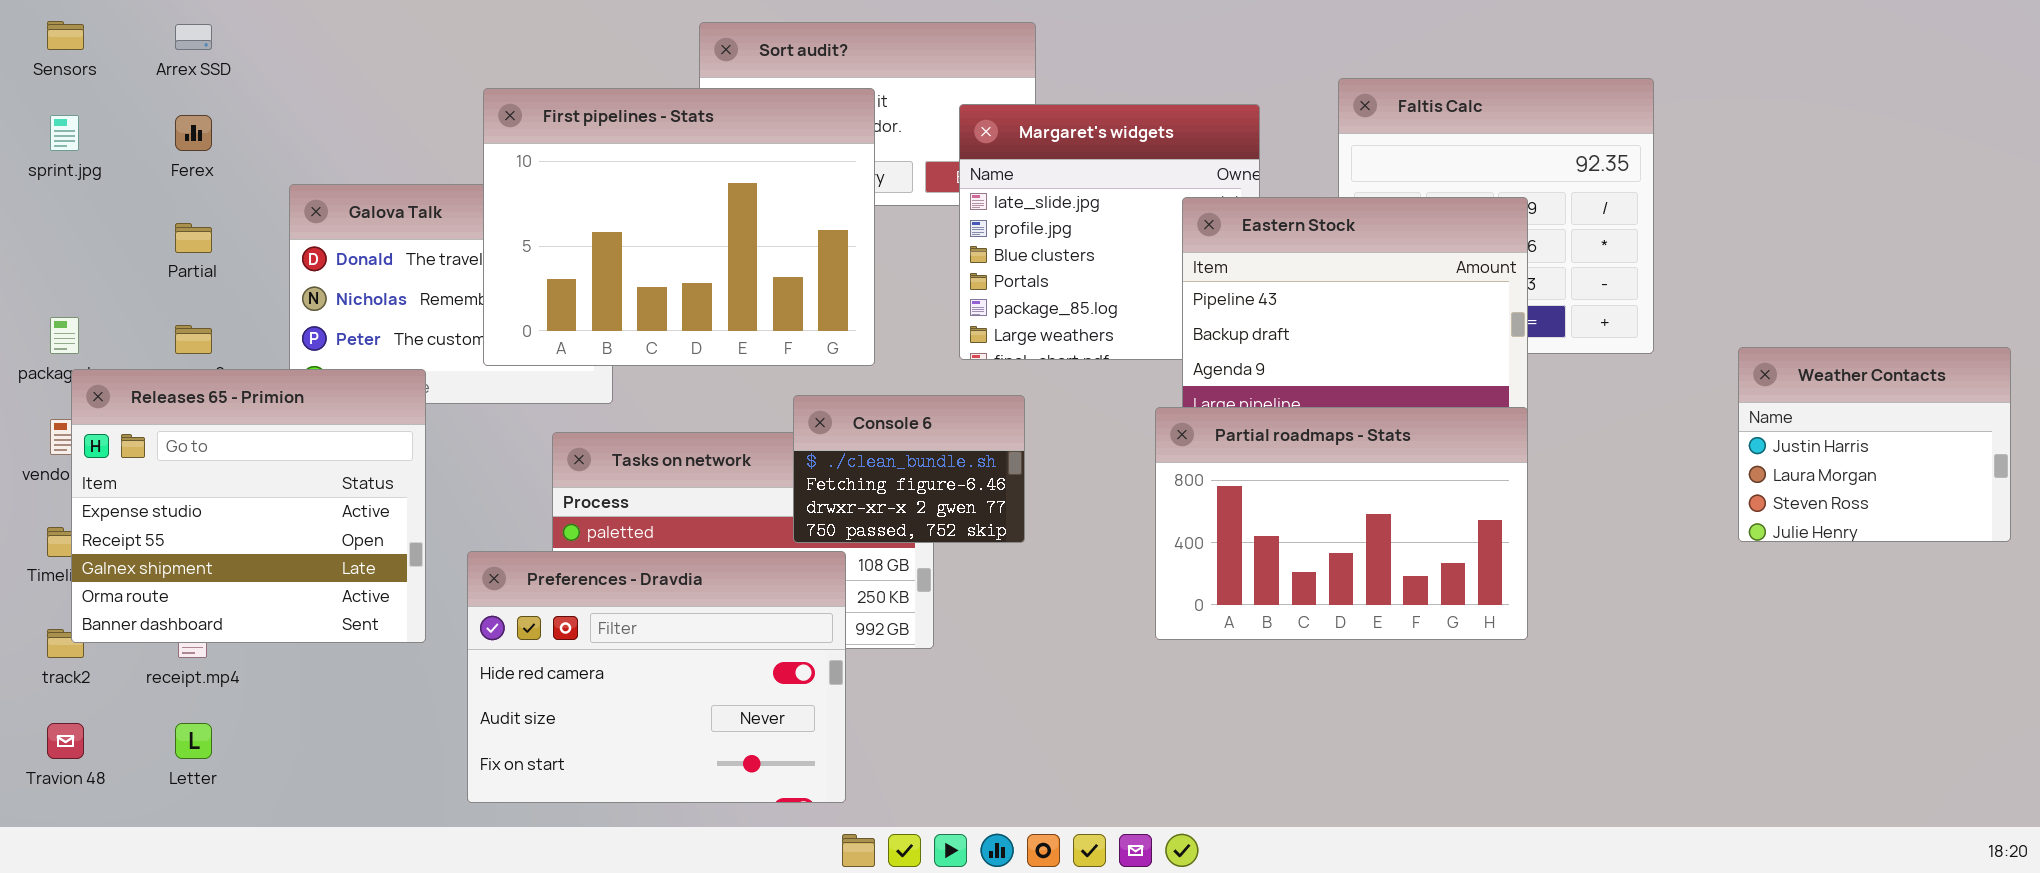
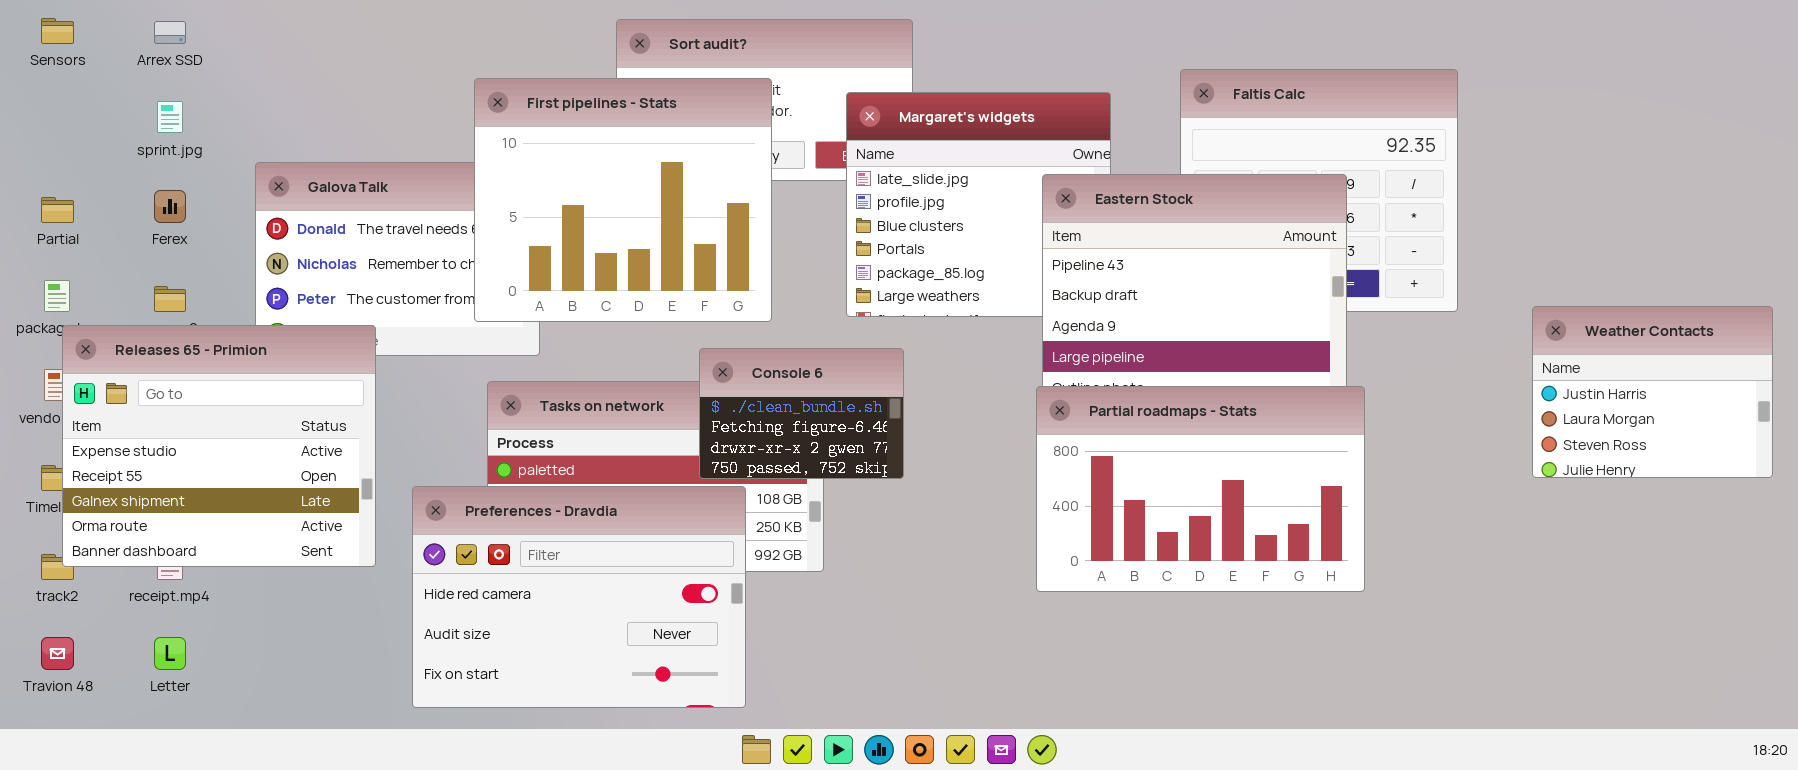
First pipelines - Stats: [483,88,875,366] -> [474,78,772,322], resized
sprint.jpg: [50,115,79,151] -> [157,101,183,133], moved
Ferex: [175,115,212,151] -> [154,190,186,223], moved
Partial: [175,223,212,253] -> [41,197,74,223], moved
Partial roadmaps - Stats: [1155,407,1528,640] -> [1036,386,1365,592], moved

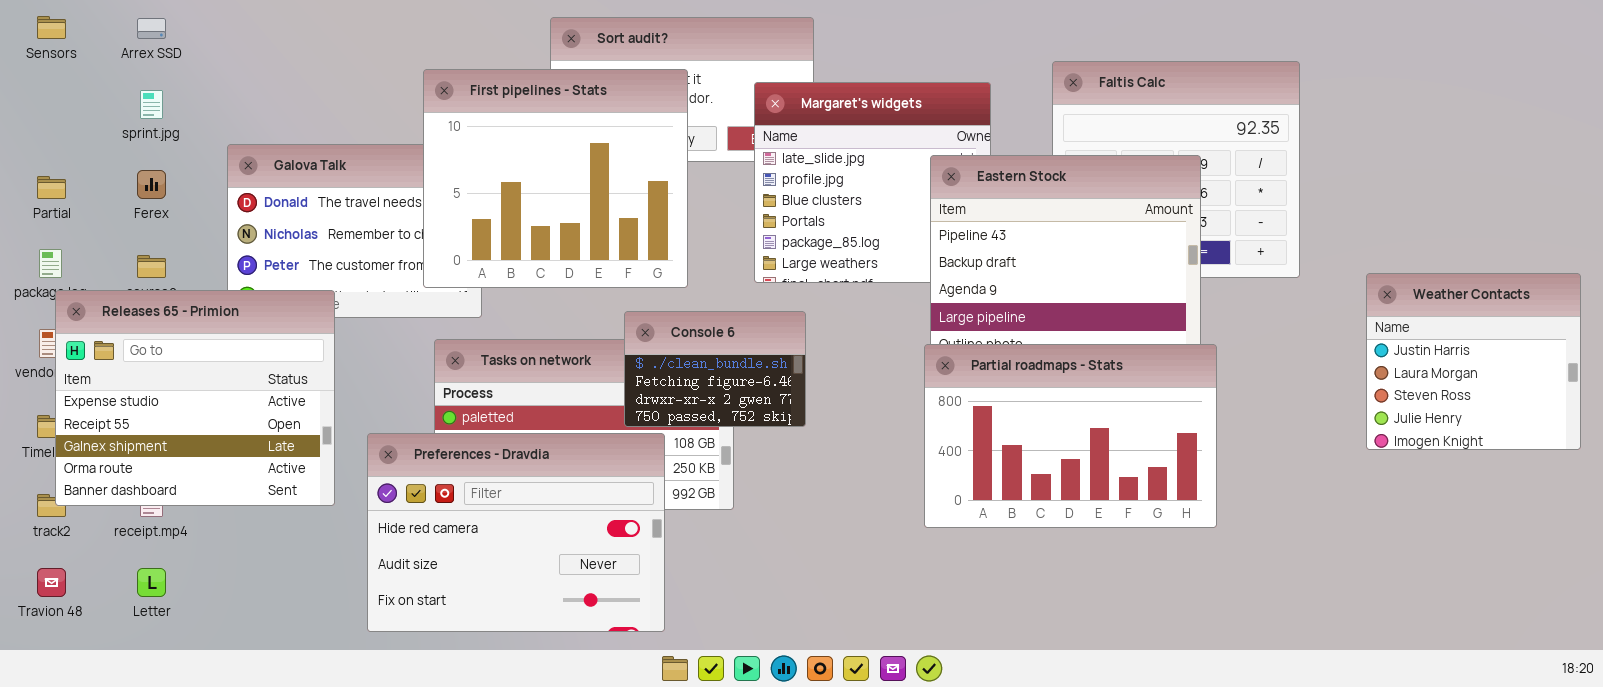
Weather Contacts: [1532,306,1773,478] -> [1366,273,1581,450], resized

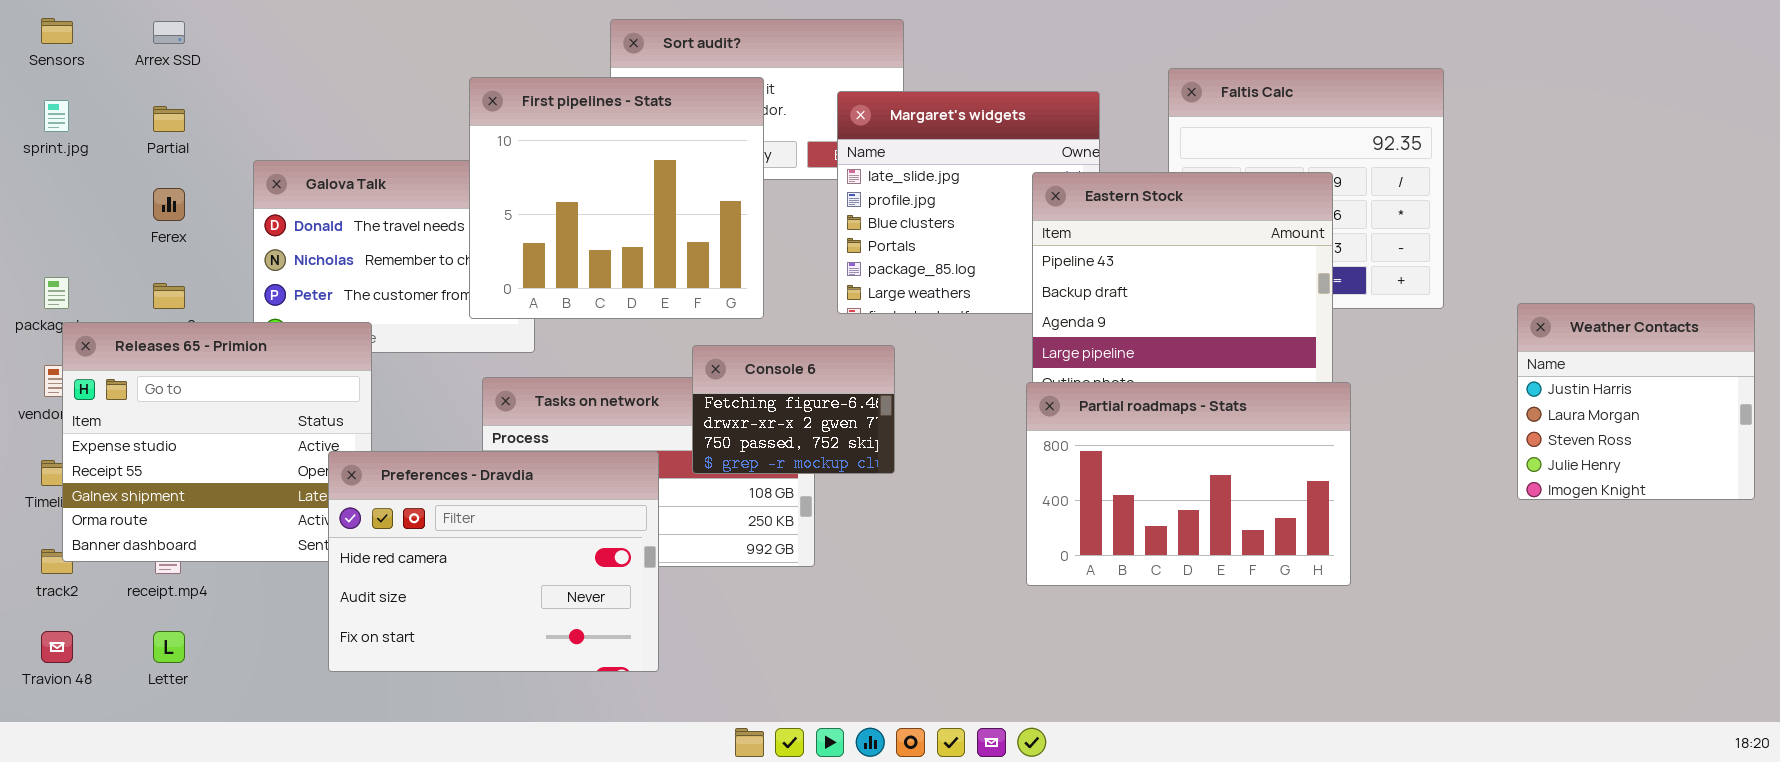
sprint.jpg: [140,90,163,119] -> [44,100,69,132], moved
Partial: [37,176,66,199] -> [153,106,185,132], moved
Console 6: [624,311,806,427] -> [692,345,895,474], scrolled down 1 row
Preferences - Dravdia: [367,433,665,632] -> [328,451,659,672], moved

